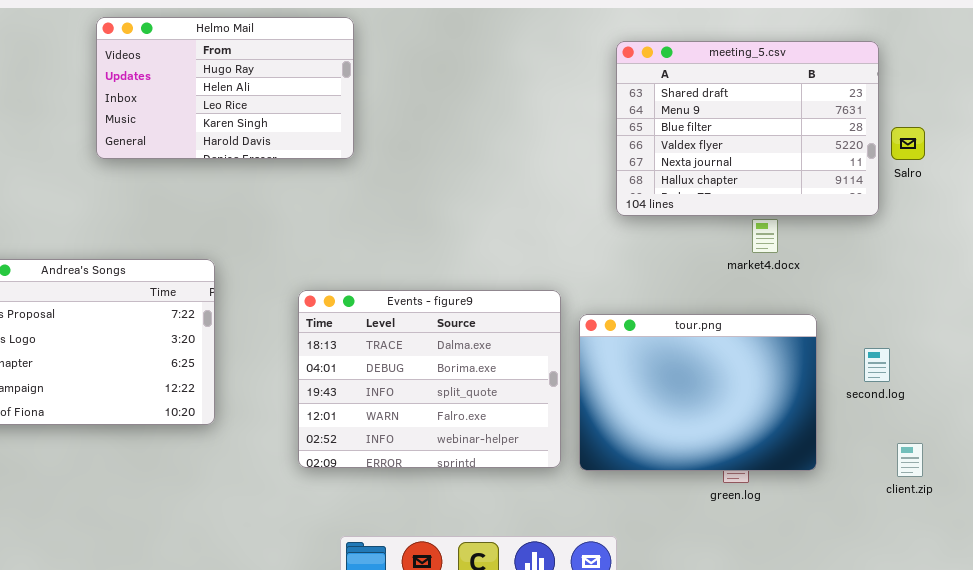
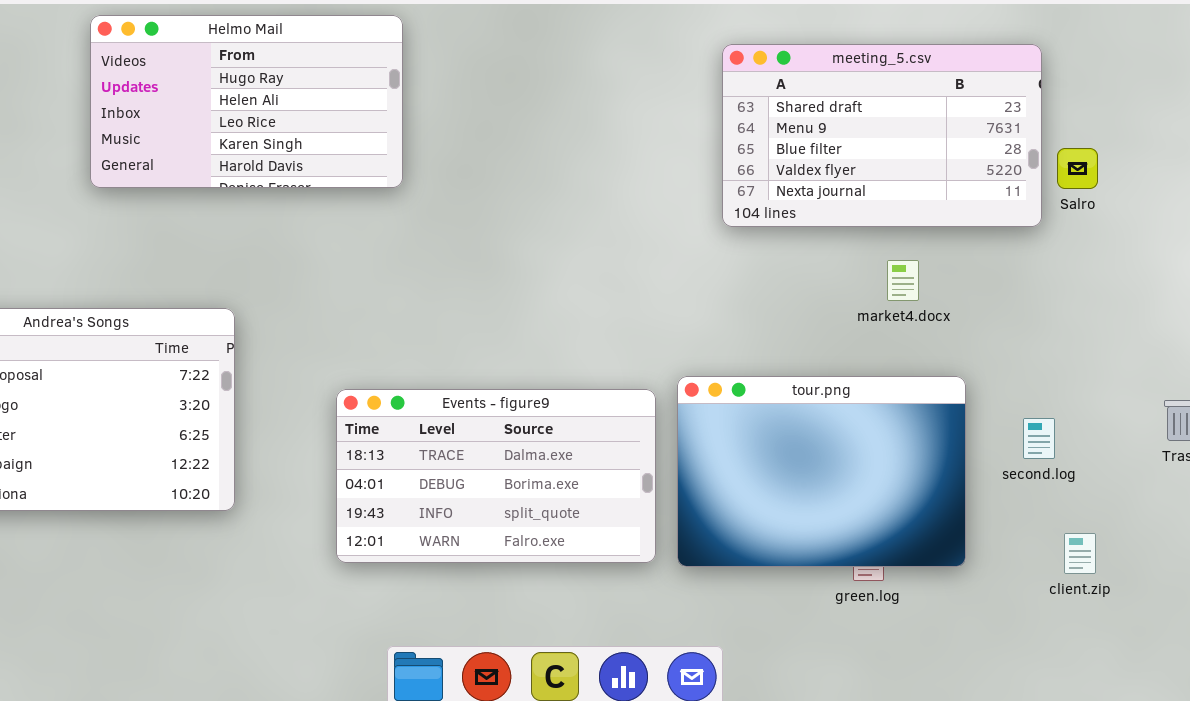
meeting_5.csv: [616,41,879,216] -> [722,44,1042,227], resized
Events - figure9: [298,290,561,468] -> [336,389,656,563], resized

